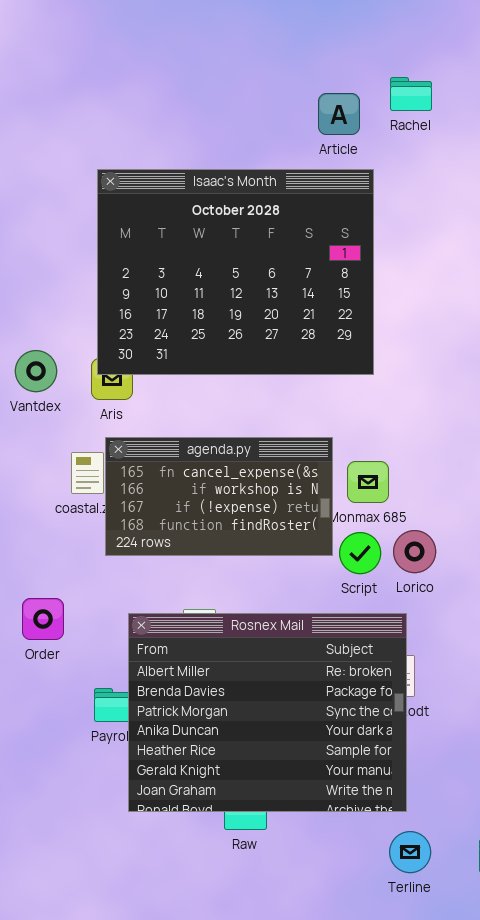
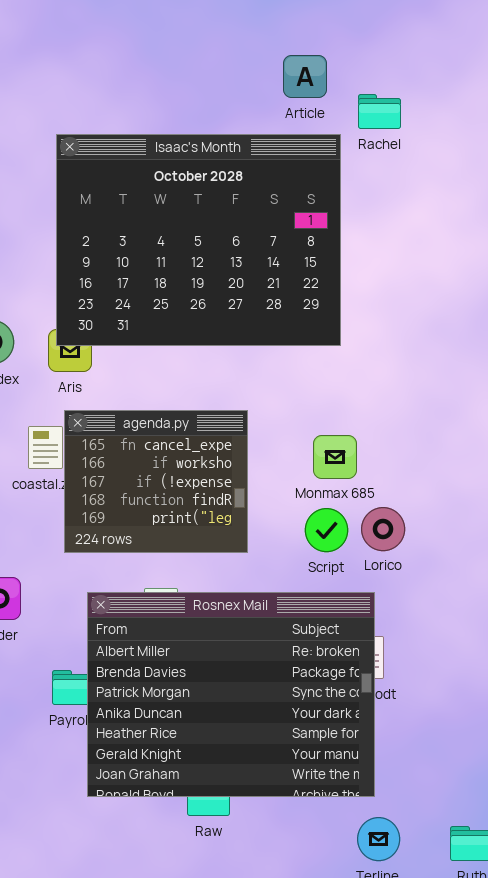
Rachel: [390,77,432,111] -> [358,94,401,129], moved
agenda.py: [105,437,333,556] -> [64,410,248,553], resized

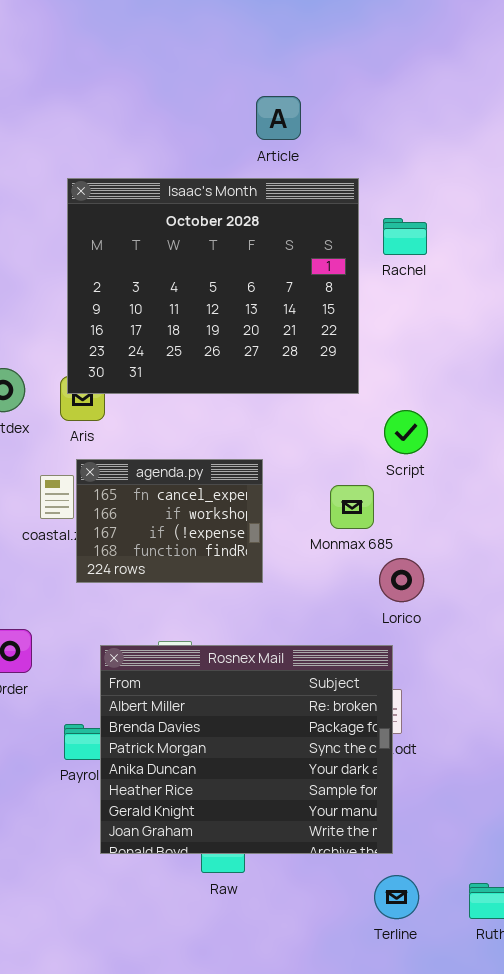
Article: [283,55,327,98] -> [256,96,301,140], moved
Rachel: [358,94,401,129] -> [383,218,427,255], moved
agenda.py: [64,410,248,553] -> [76,459,263,583], resized
Script: [305,508,348,552] -> [384,410,428,454], moved

